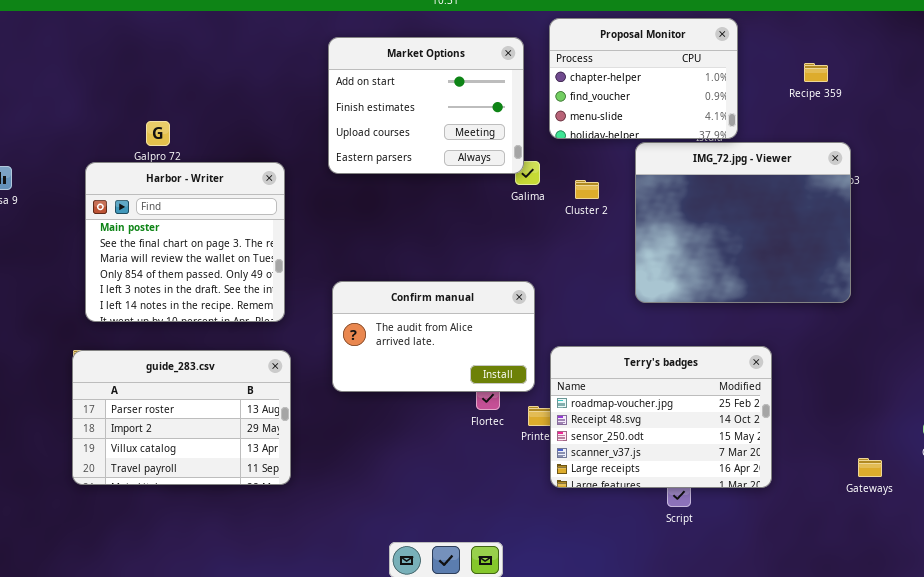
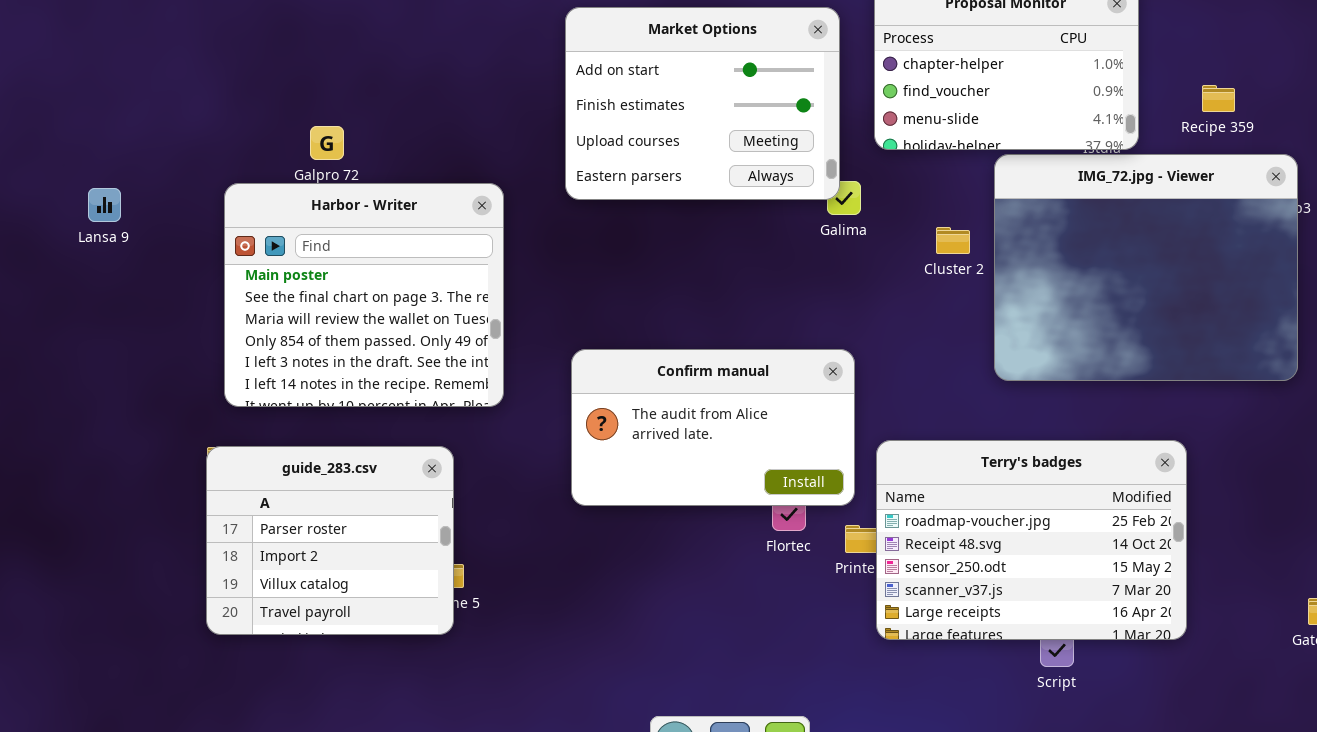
Recipe 359: [804,63,828,82] -> [1202,85,1235,112], moved
Cluster 2: [575,180,599,199] -> [936,227,970,254], moved
guide_283.csv: [72,350,291,485] -> [206,446,454,635], resized

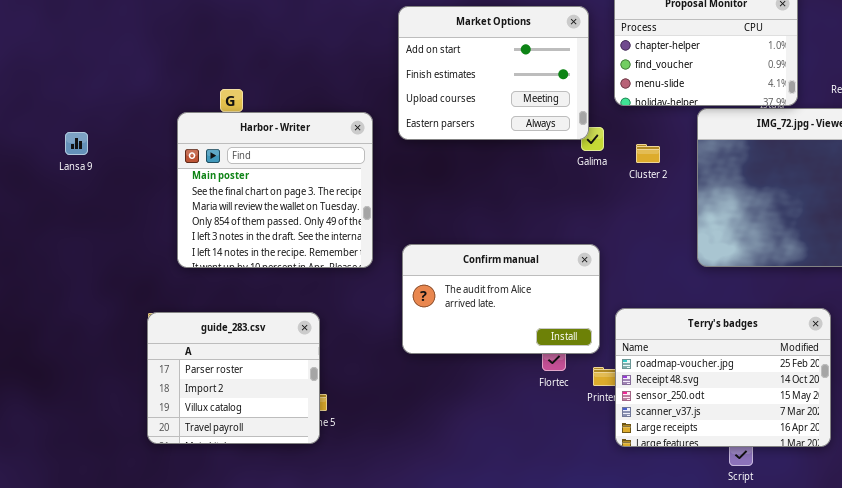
Harbor - Writer: [224,183,504,407] -> [177,112,373,268], moved
Cluster 2: [936,227,970,254] -> [636,144,660,163], moved

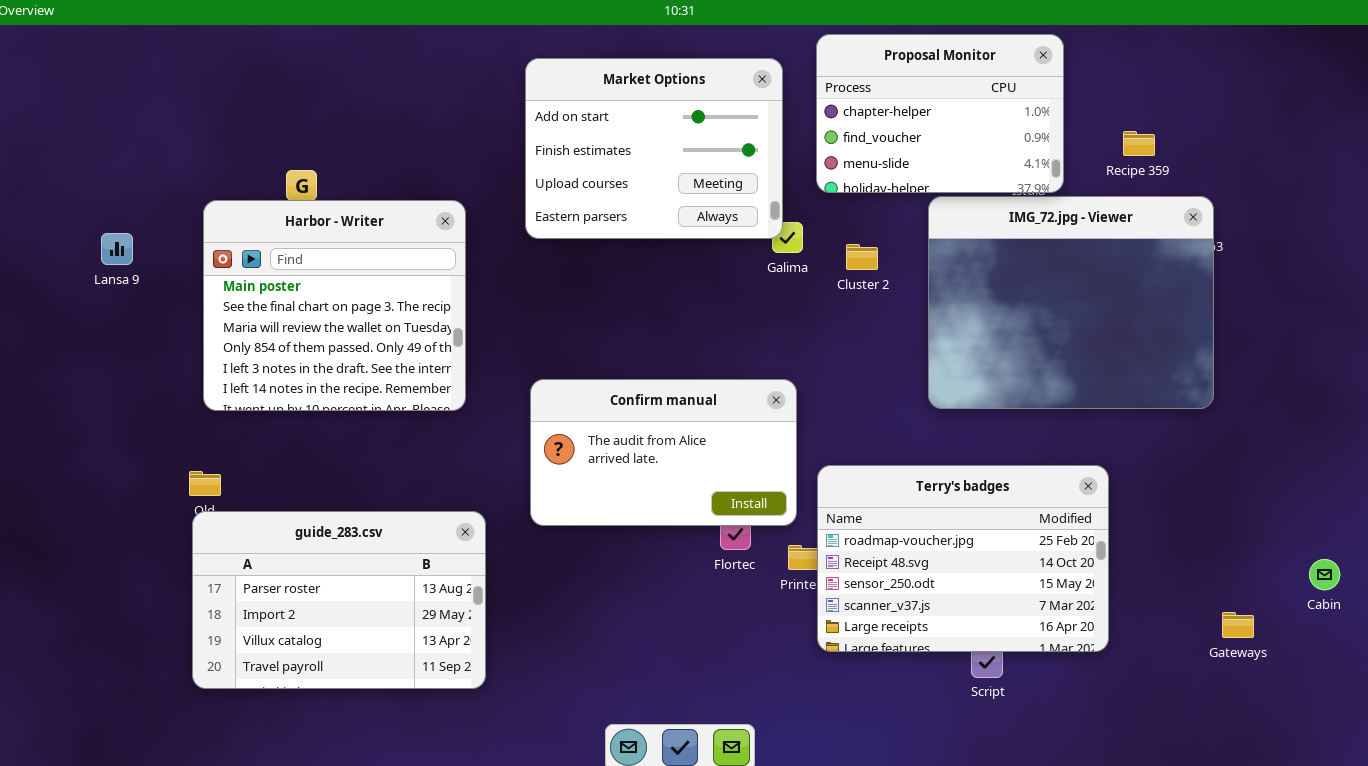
Harbor - Writer: [177,112,373,268] -> [203,200,466,411], moved
Lansa 9: [65,132,88,155] -> [101,233,133,265], moved
guide_283.csv: [147,312,320,444] -> [192,511,486,689], moved, resized

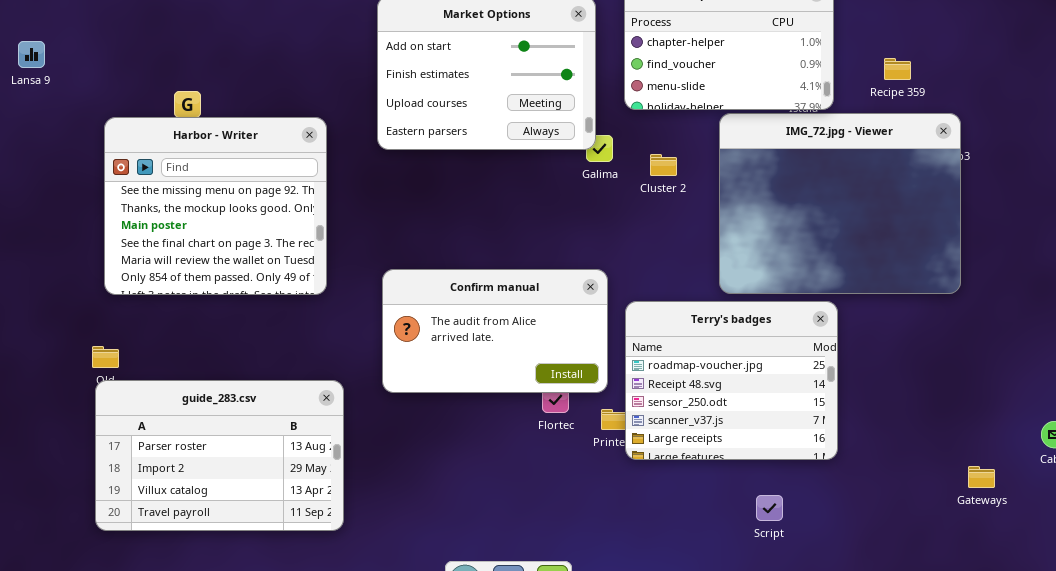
Harbor - Writer: [203,200,466,411] -> [104,117,327,295], scrolled up 2 rows
Lansa 9: [101,233,133,265] -> [18,41,45,68], moved
Terry's badges: [817,465,1109,652] -> [625,301,838,460], moved, resized

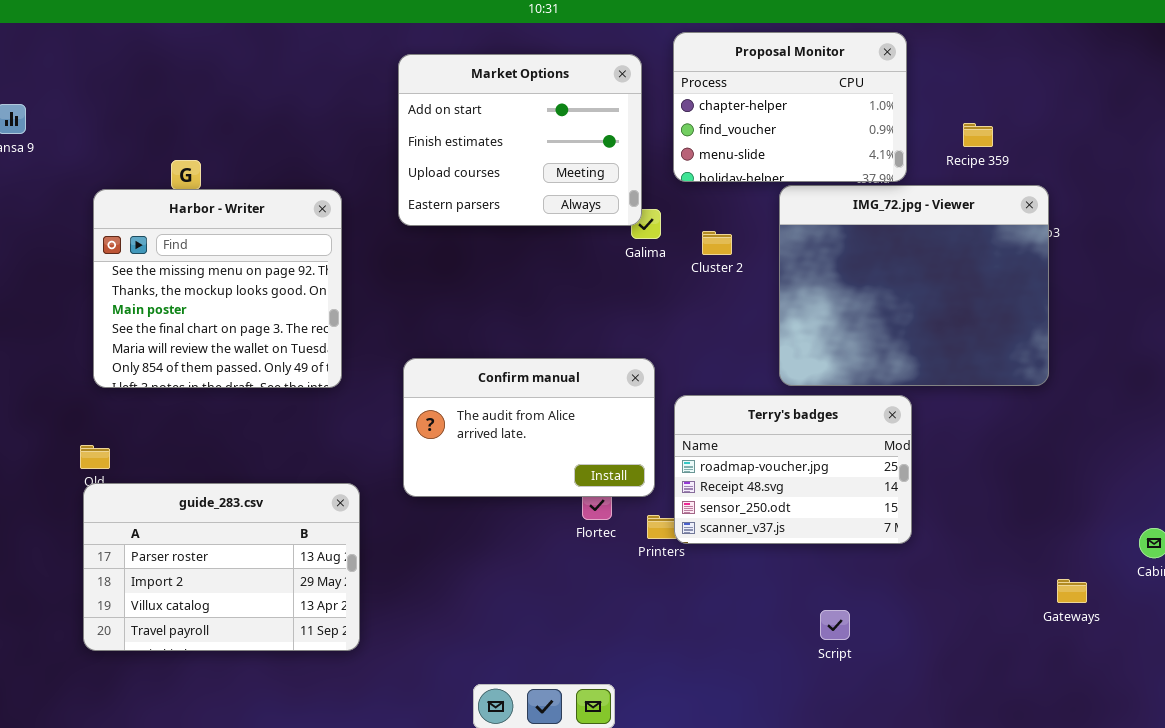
Terry's badges: [625,301,838,460] -> [674,395,912,544], resized

